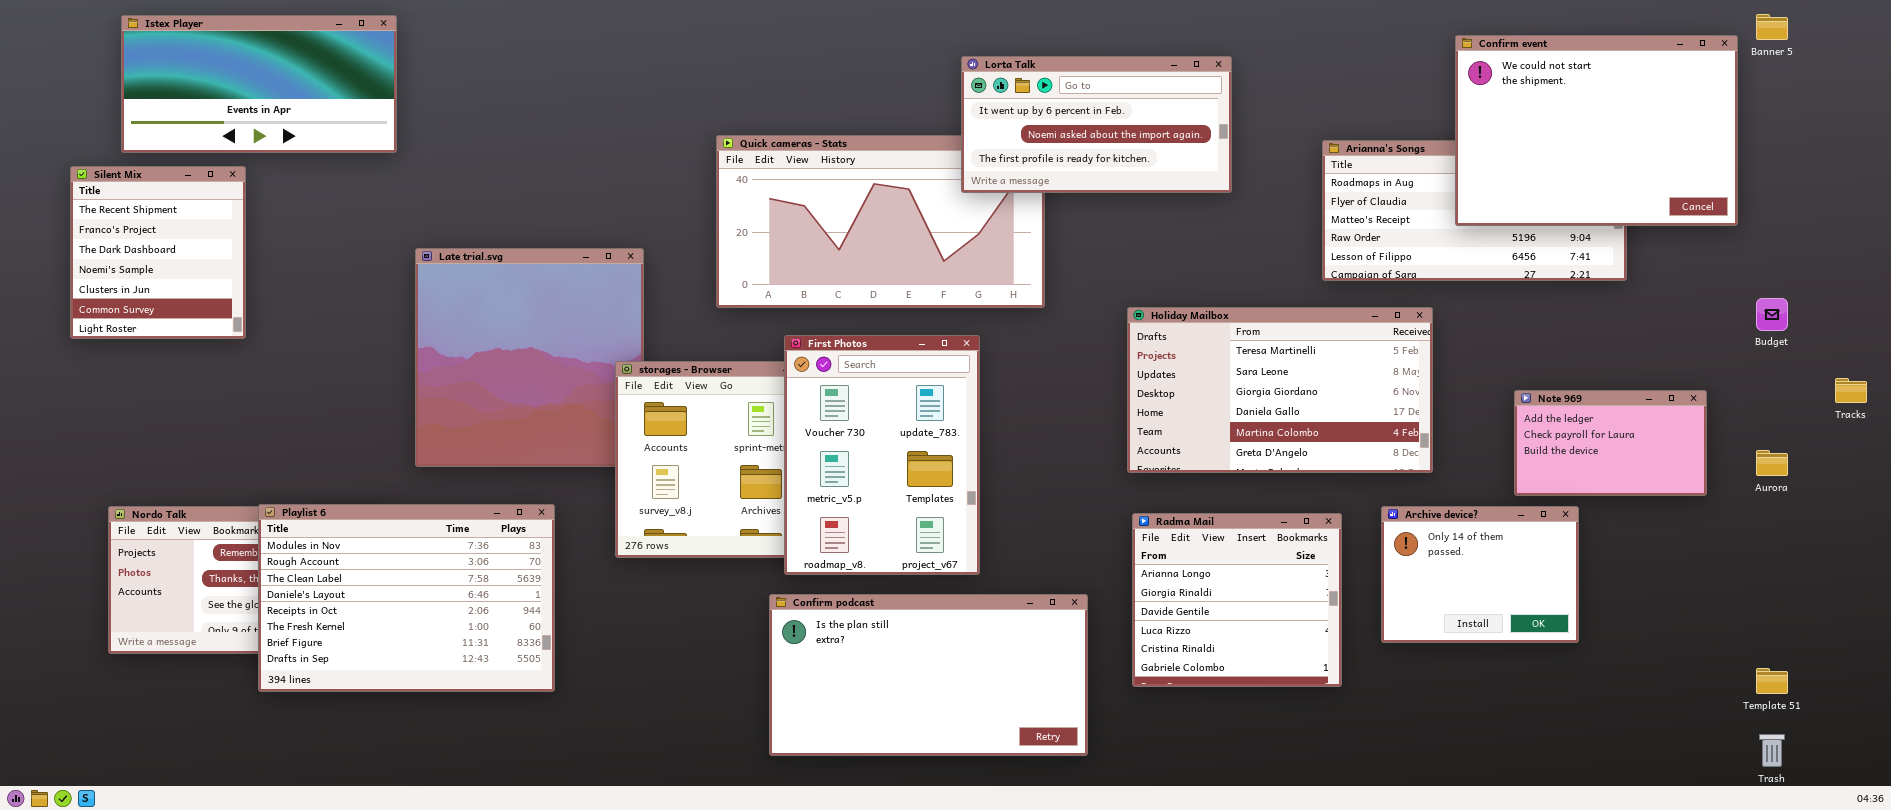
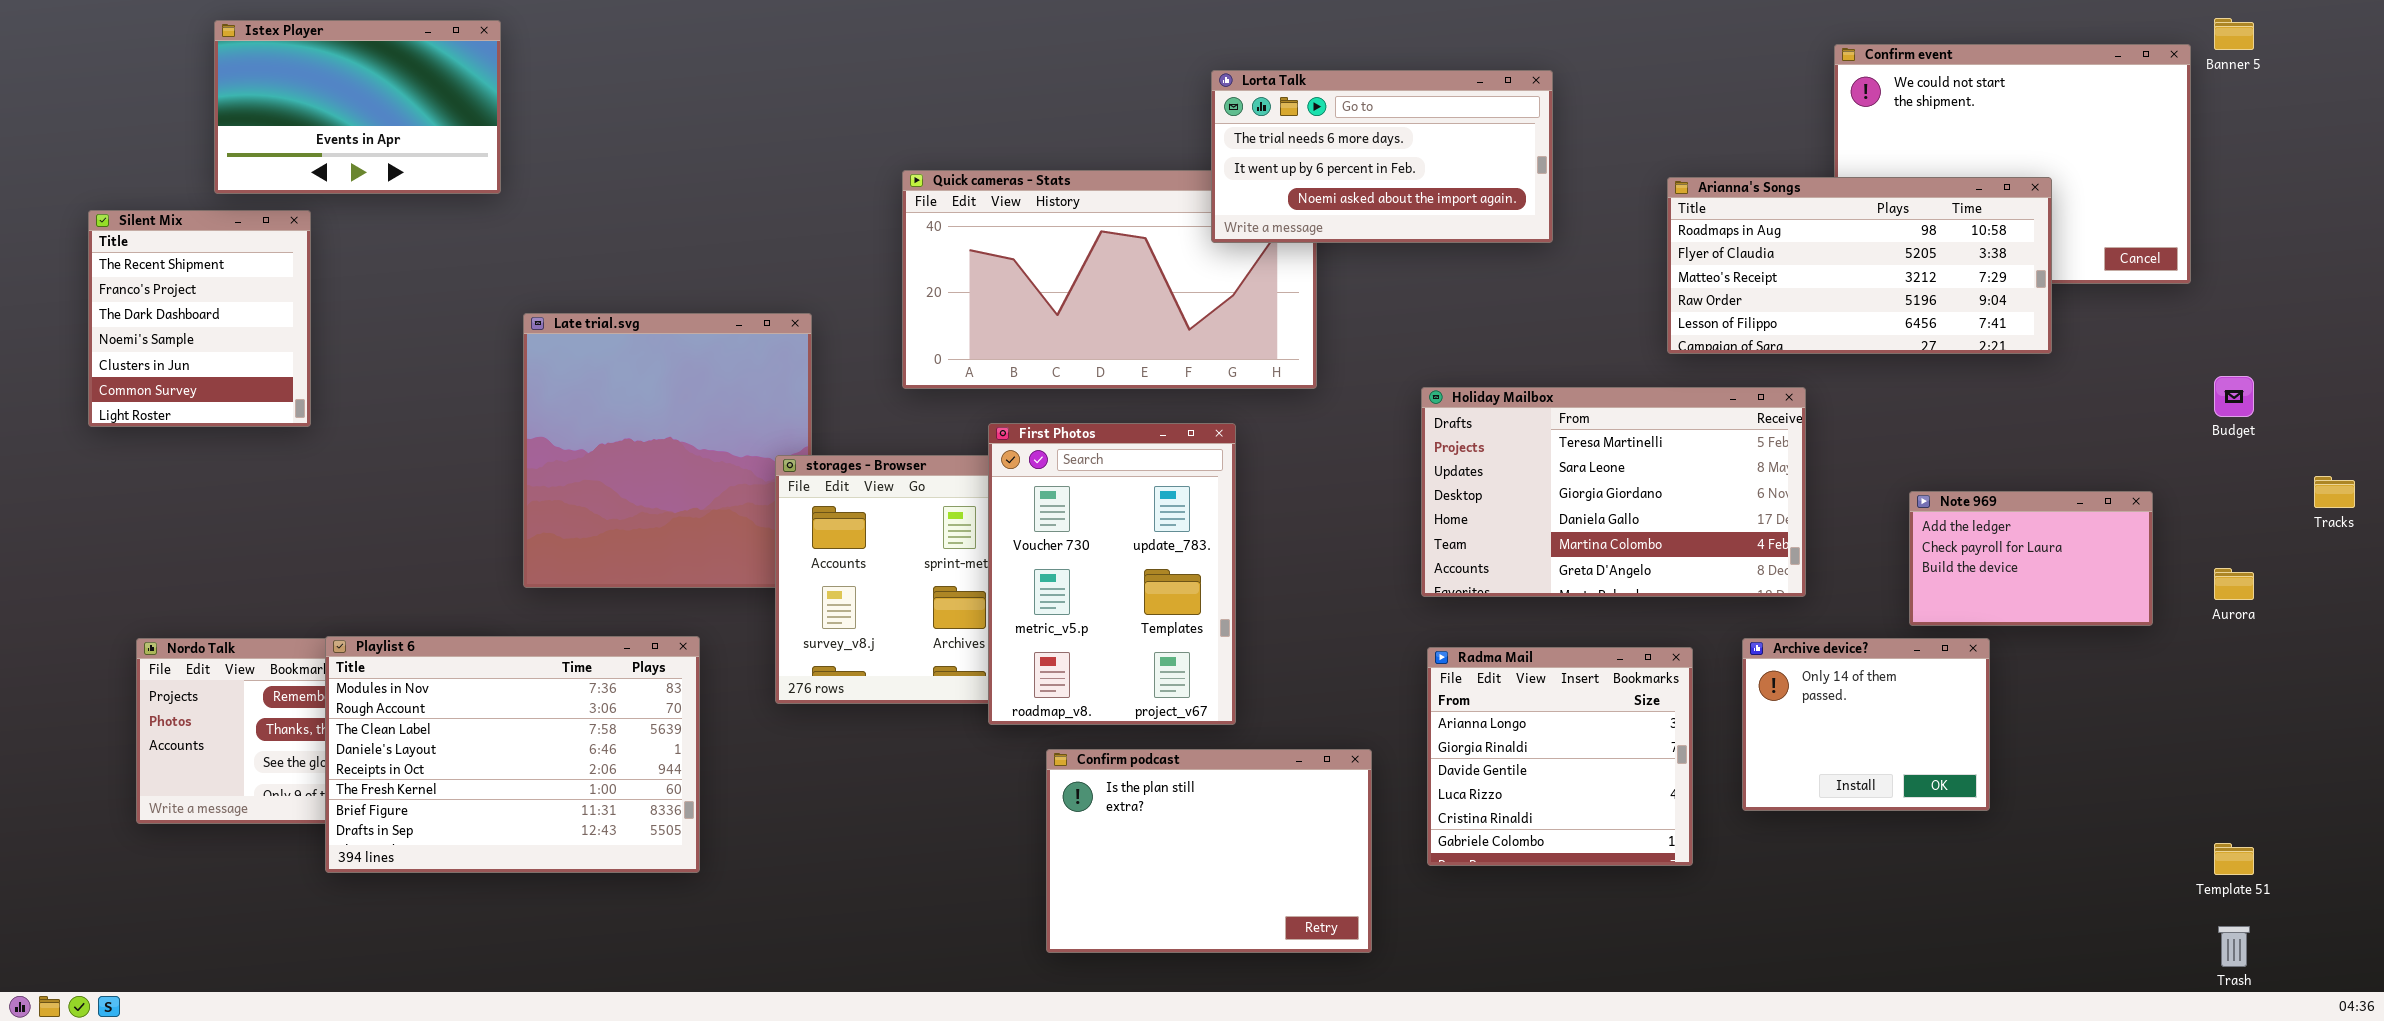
Istex Player: [121,15,397,153] -> [214,20,501,194], resized
Lorta Talk: [961,56,1232,193] -> [1211,70,1553,243], scrolled up 1 row
Arianna's Songs: [1322,140,1627,281] -> [1667,177,2052,354], raised
Confirm podcast: [769,594,1088,756] -> [1046,749,1372,953], resized

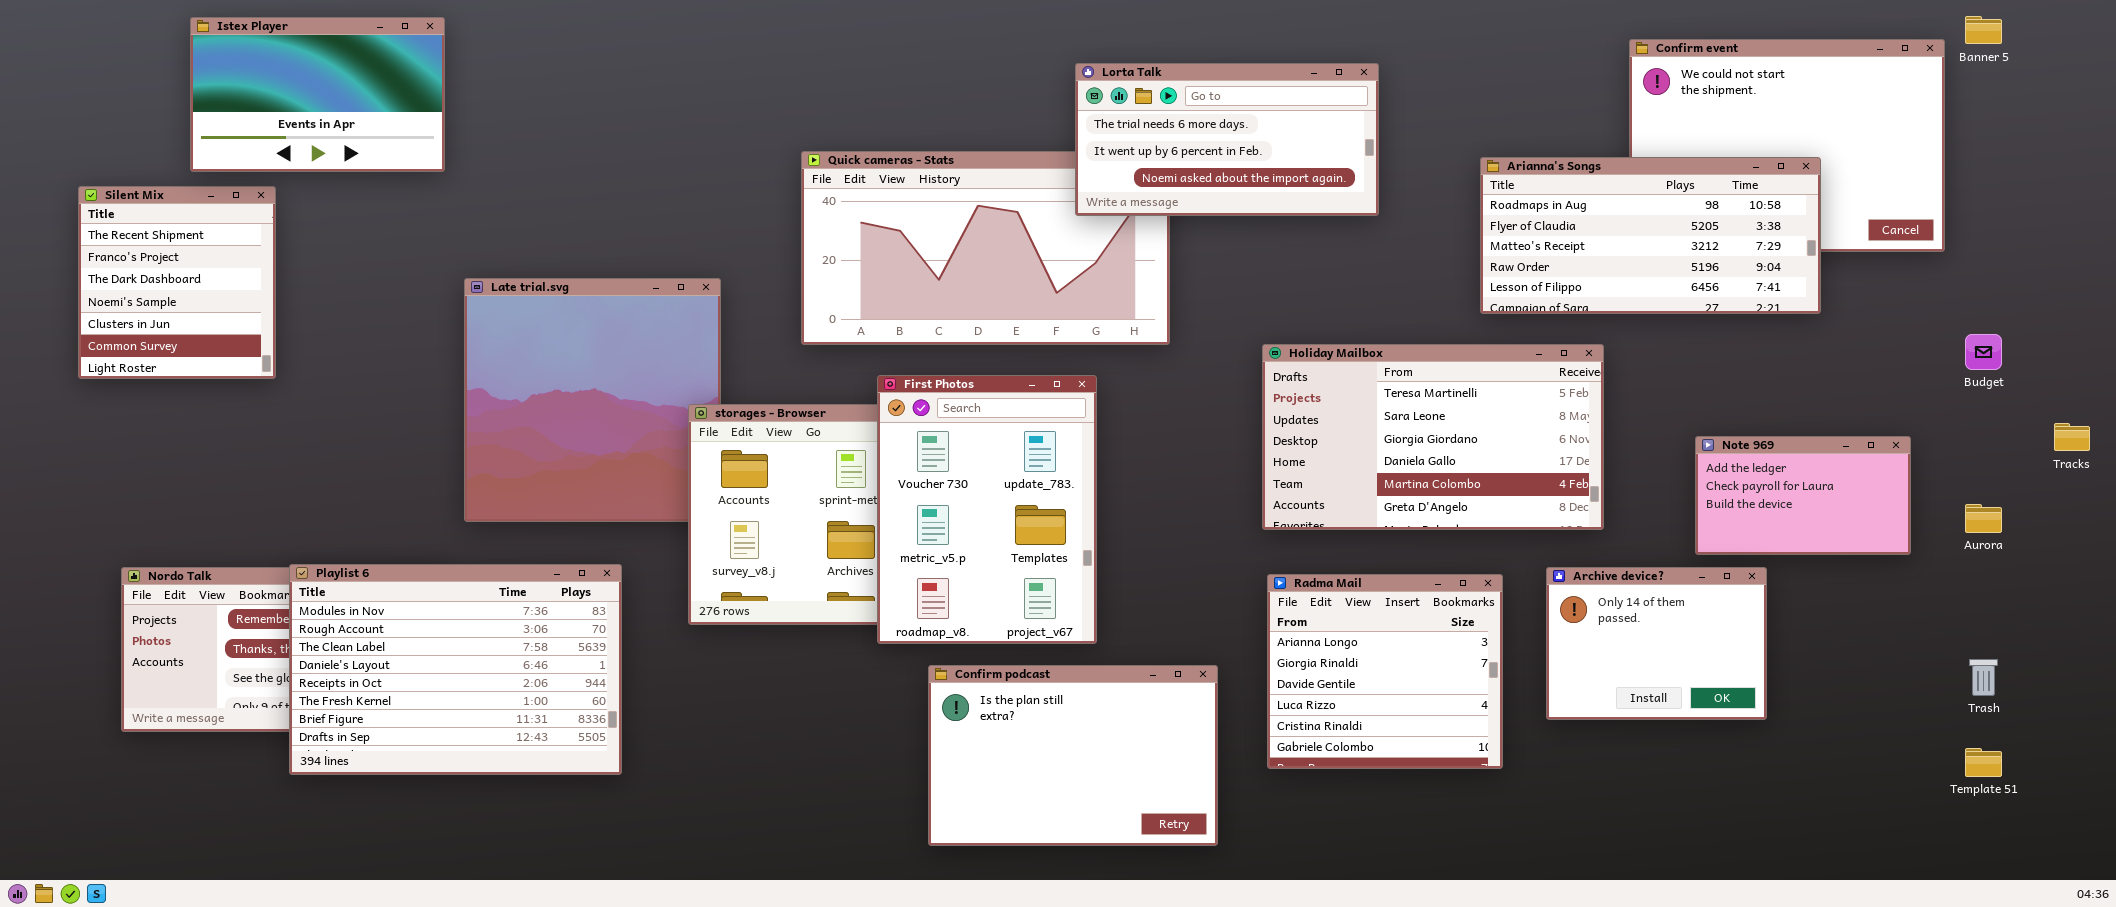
Trash: [2218,926,2250,967] -> [1969,659,1998,696], moved

